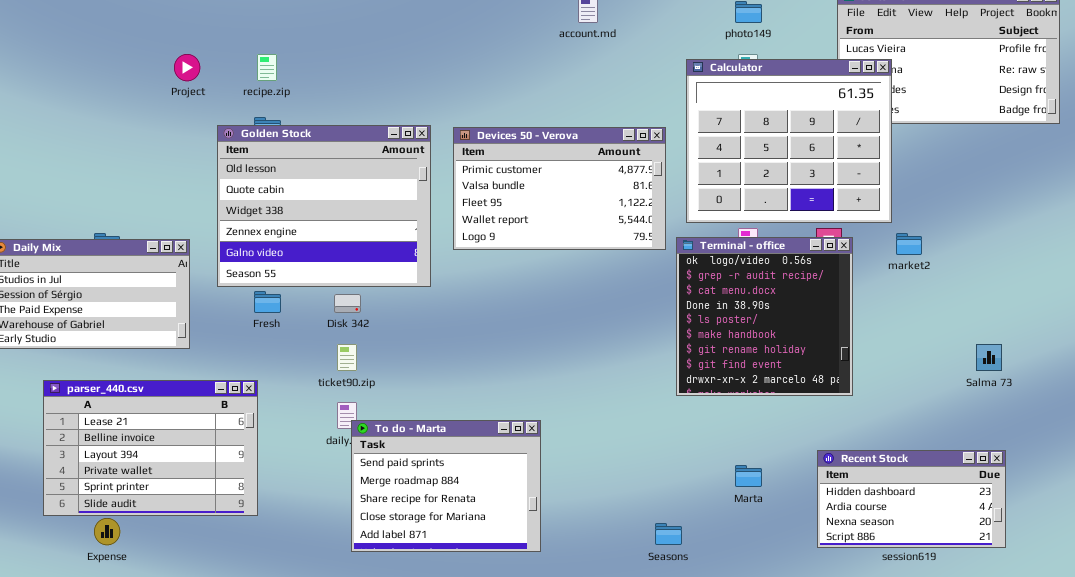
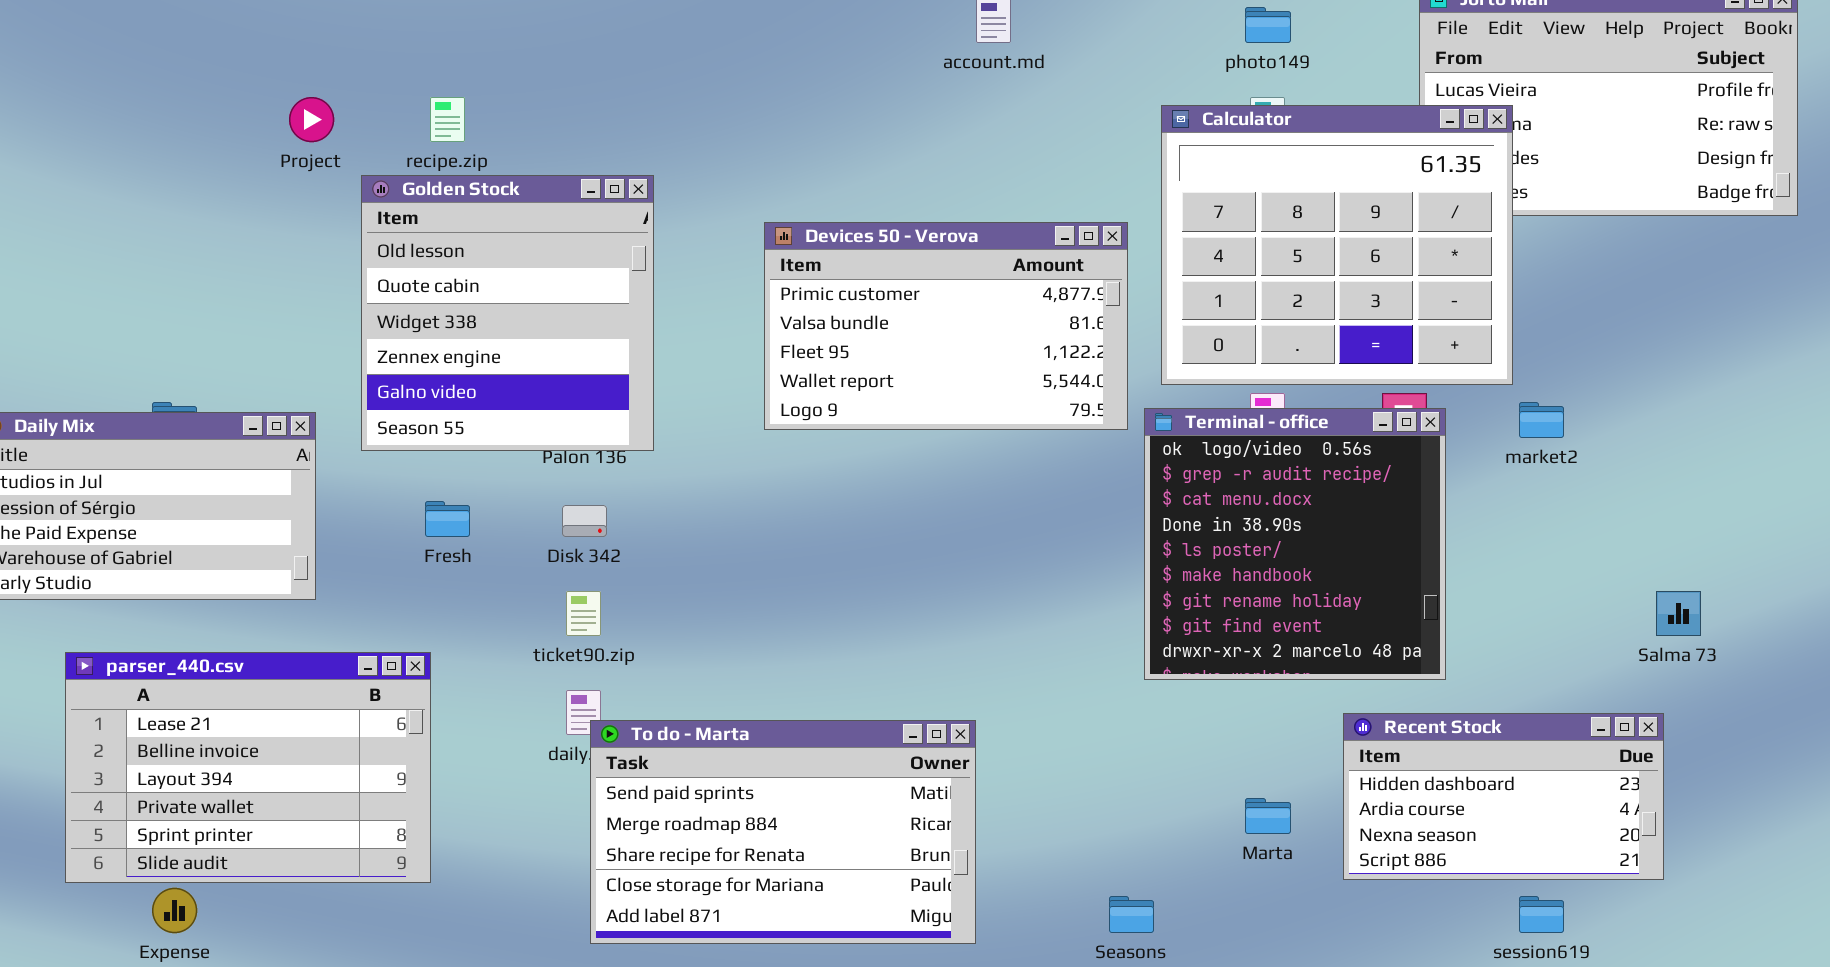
Golden Stock: [217,125,431,287] -> [361,175,654,451], moved, resized
To do - Marta: [351,420,541,552] -> [590,720,976,944], resized
Recent Stock: [817,450,1006,548] -> [1343,713,1664,880], moved

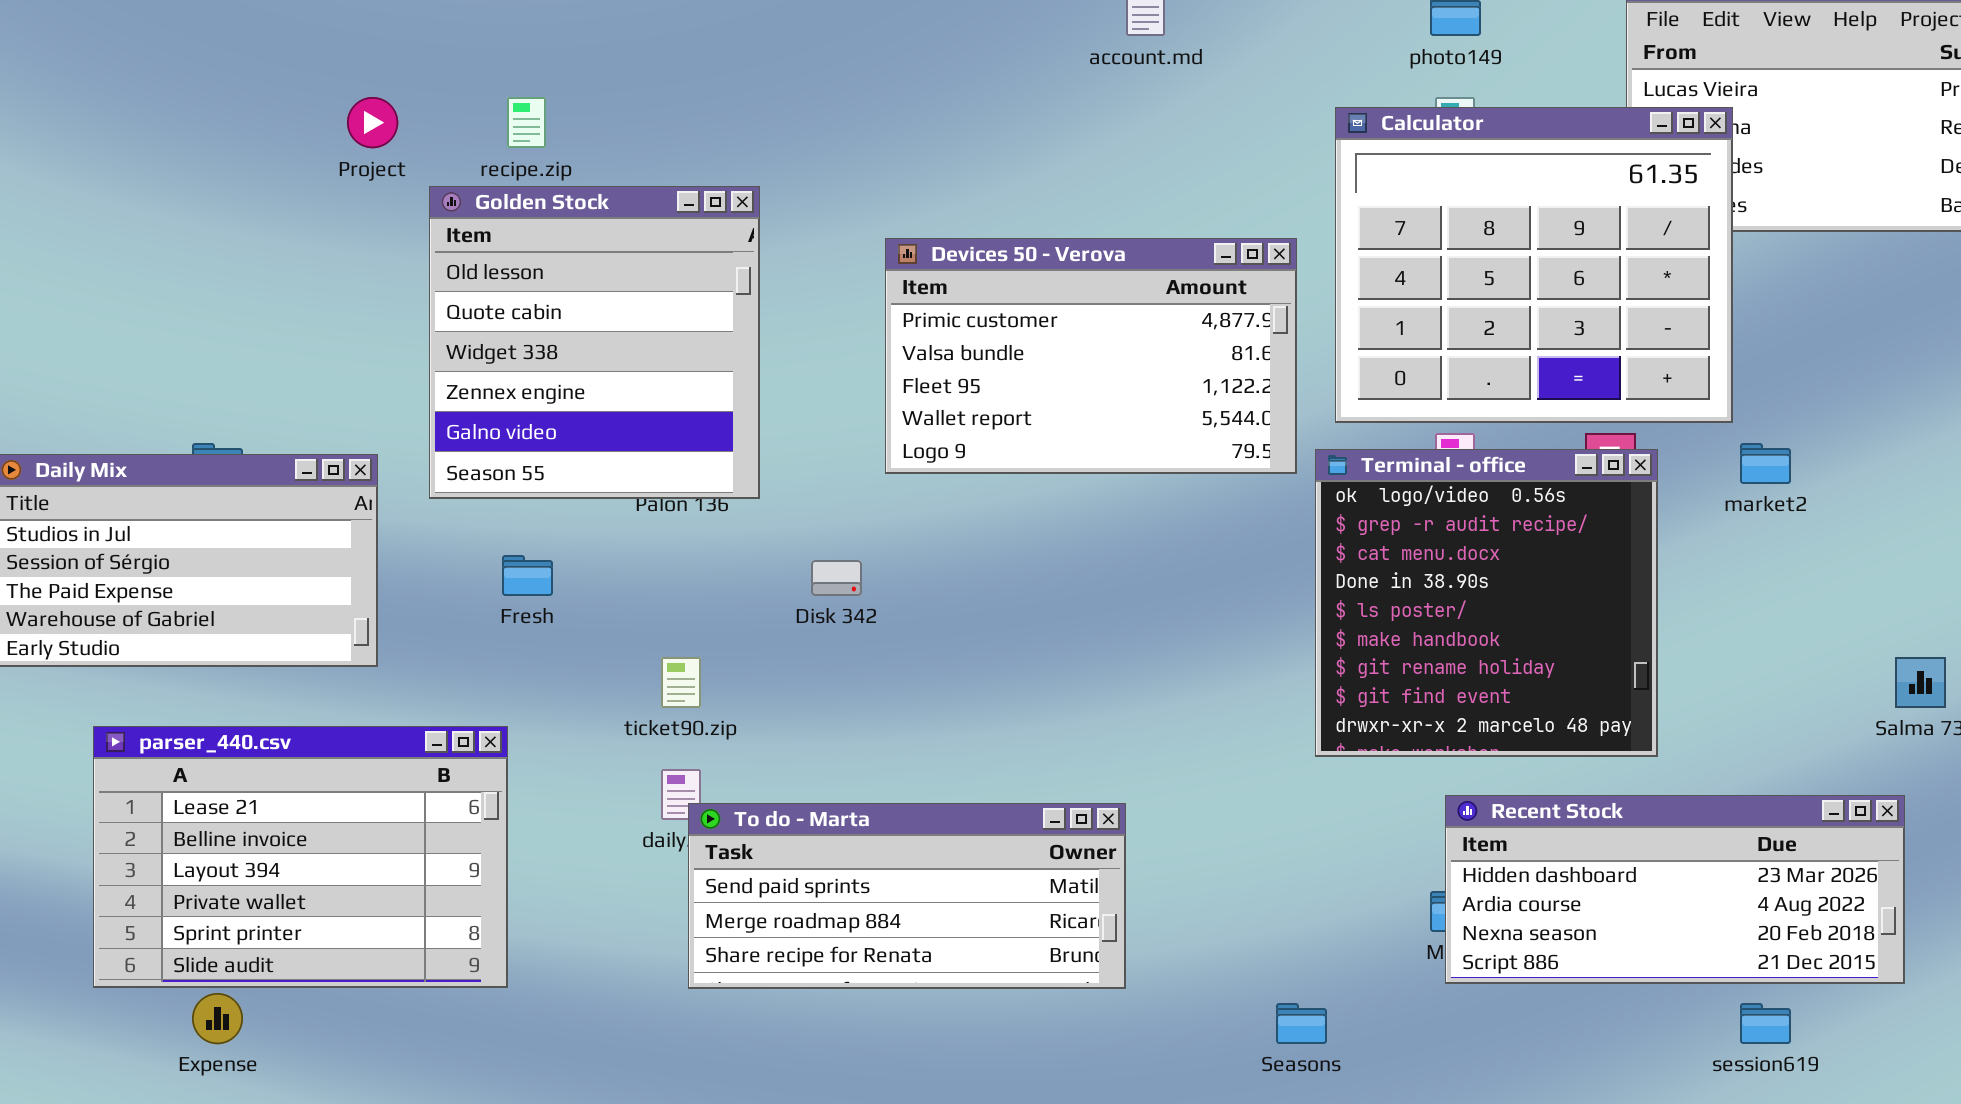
Disk 342: [562,505,607,537] -> [811,560,862,596], moved
Recent Stock: [1343,713,1664,880] -> [1445,795,1905,984], resized
To do - Marta: [590,720,976,944] -> [688,803,1126,989], resized

